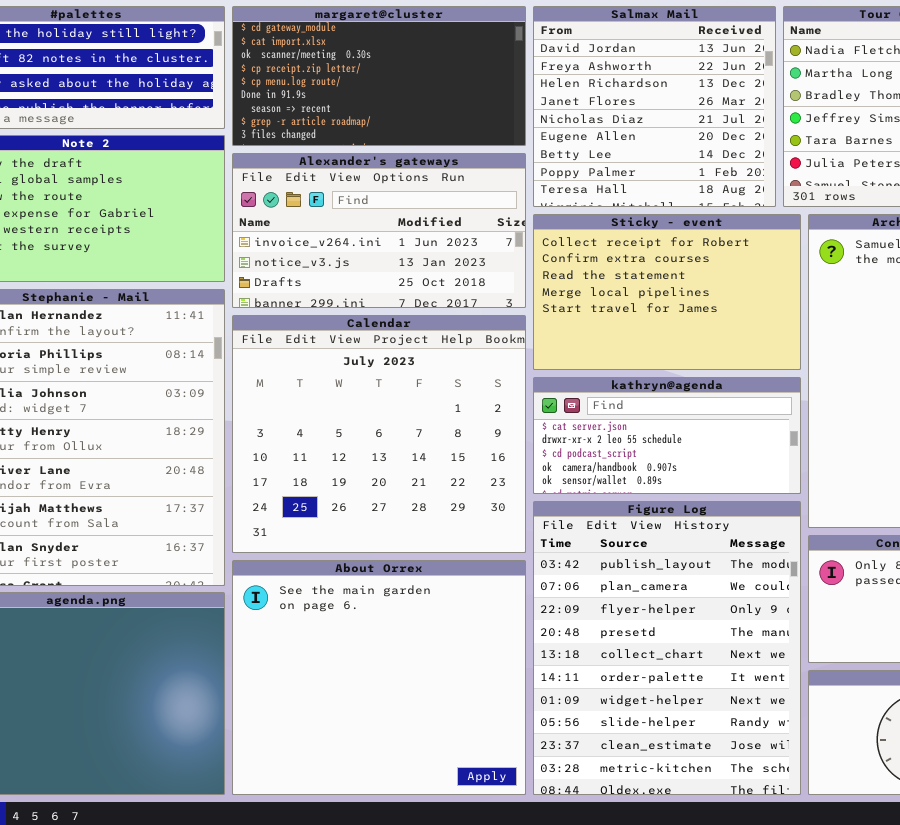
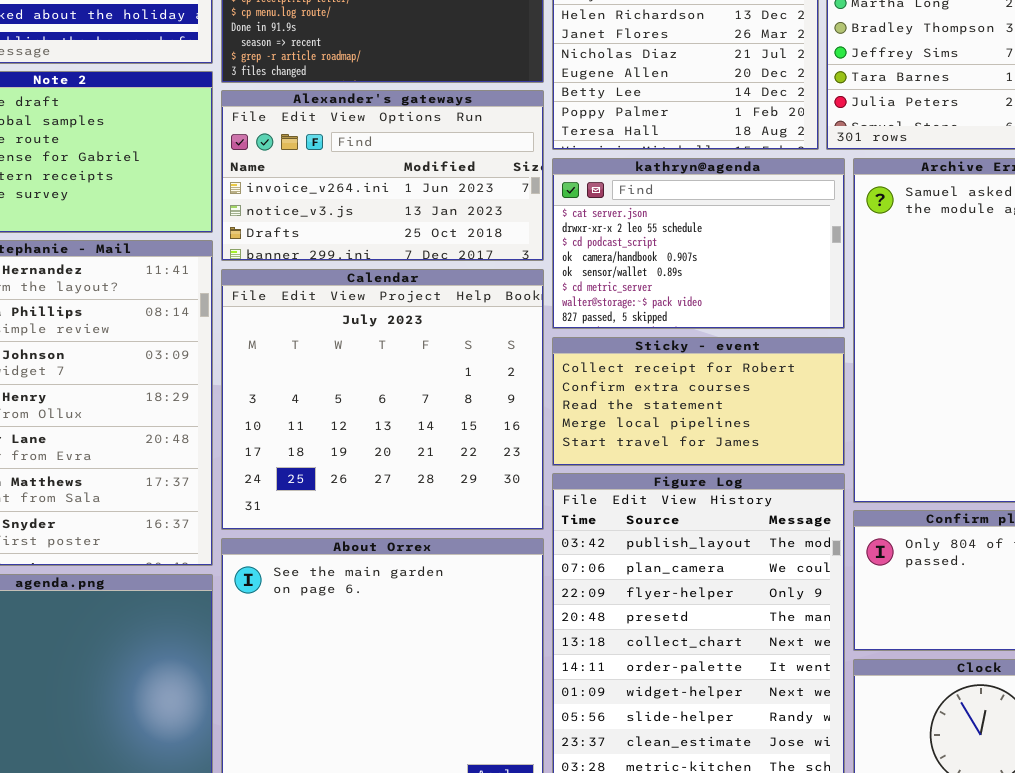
Sticky - event: [533,214,801,370] -> [552,337,845,466], moved, resized
kathryn@agenda: [533,377,801,494] -> [552,158,845,329], moved, resized

